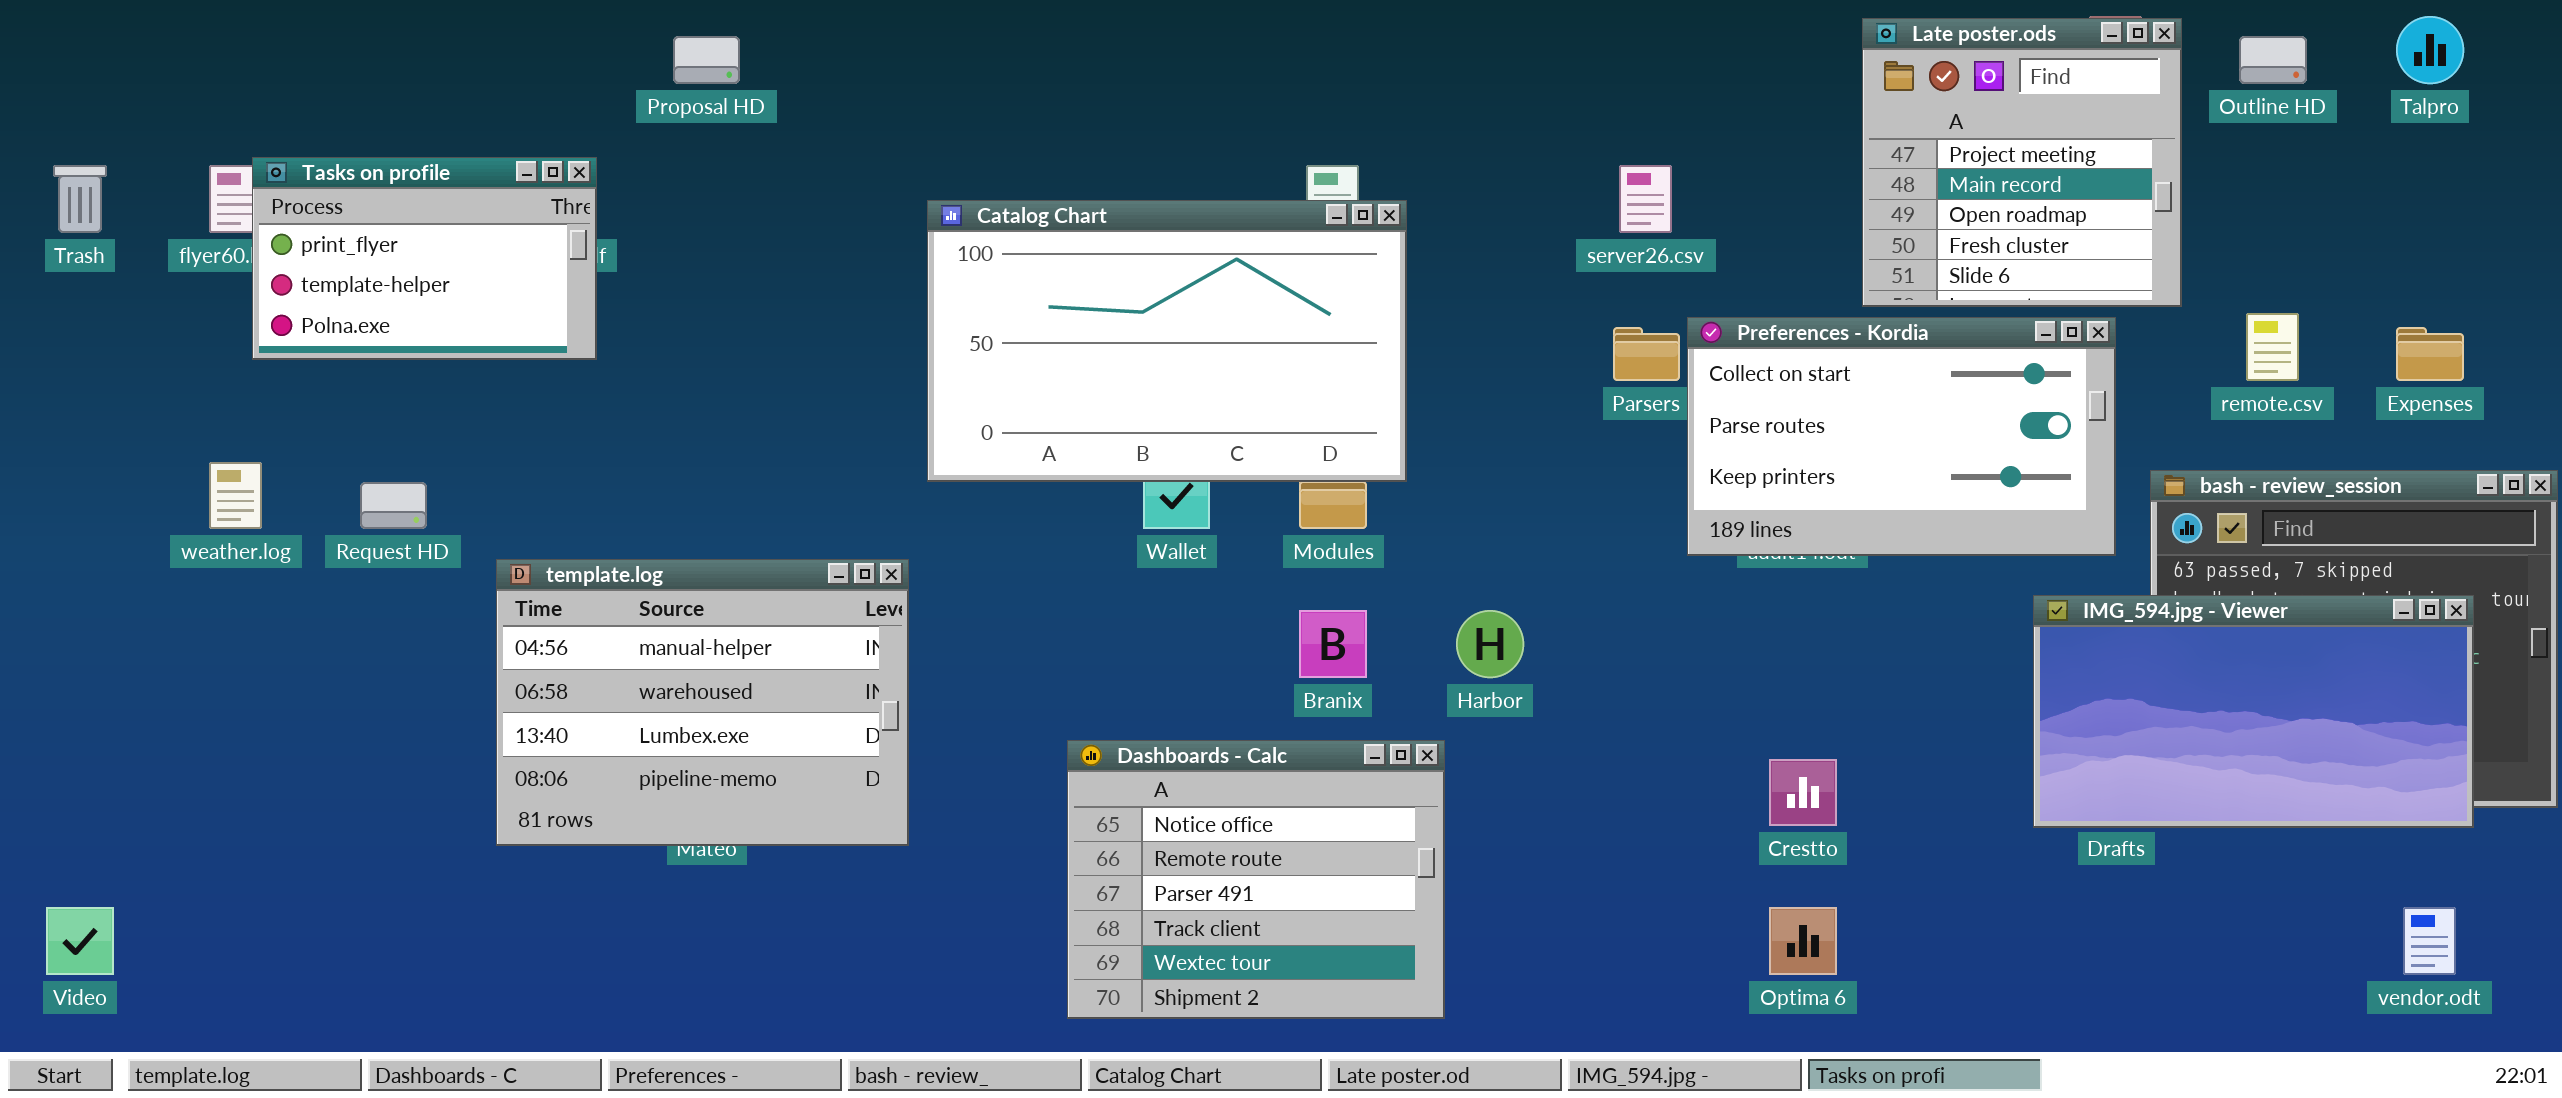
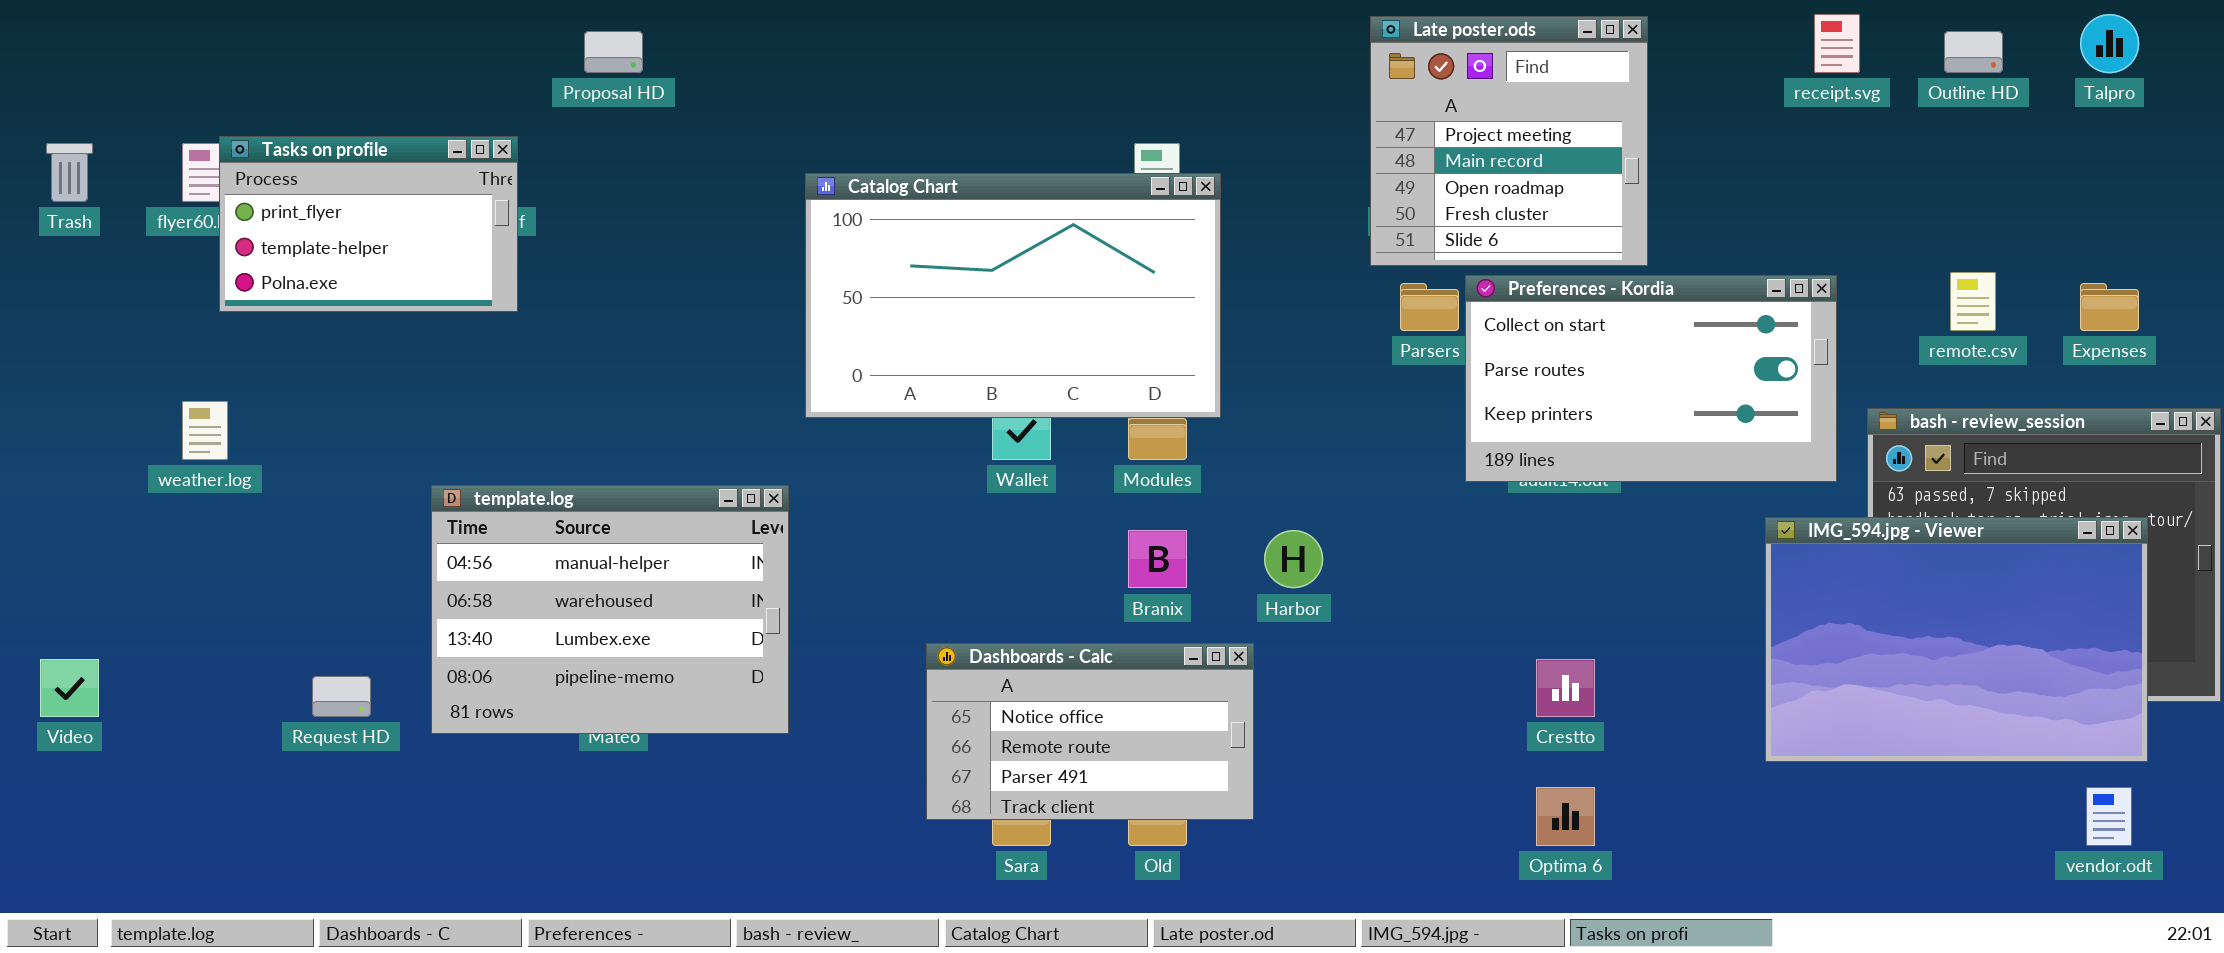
Late poster.ods: [1862,18,2182,307] -> [1370,16,1648,266], moved
Request HD: [360,482,427,529] -> [312,676,371,717], moved
IMG_594.jpg - Viewer: [2033,595,2474,828] -> [1765,517,2148,762], resized
Dashboards - Calc: [1067,740,1445,1019] -> [926,643,1254,820], resized
Video: [46,907,114,975] -> [40,659,99,717], moved

